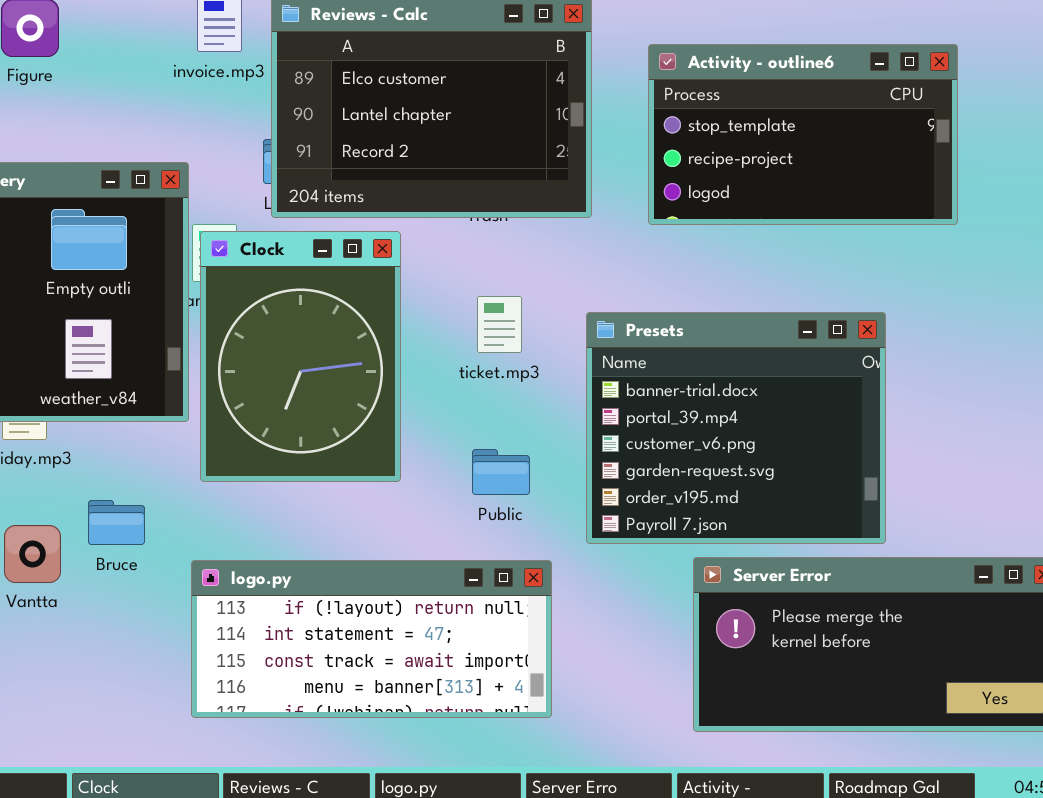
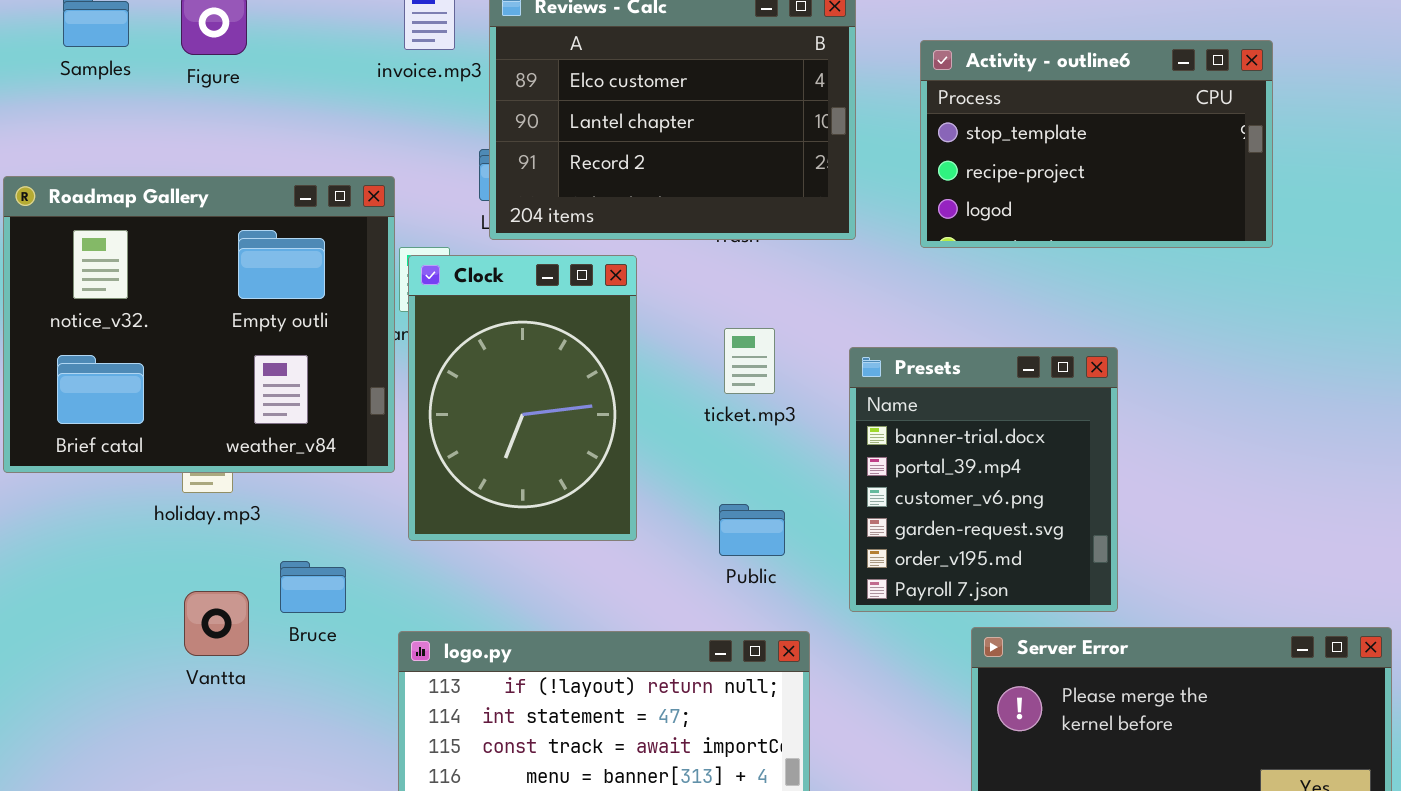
Presets: [586,312,886,544] -> [849,347,1118,612], resized

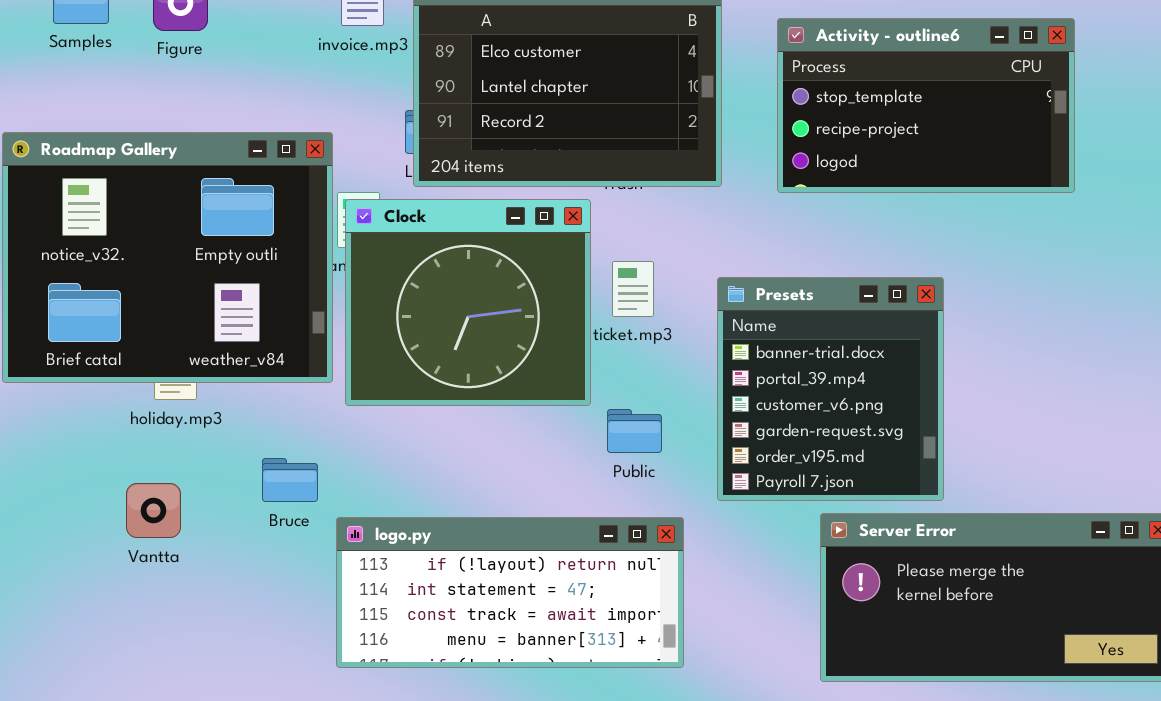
Clock: [408,255,637,541] -> [345,199,591,406], resized
Bruce: [280,561,346,613] -> [262,458,318,502], moved
Vantta: [184,591,249,656] -> [126,483,181,538], moved

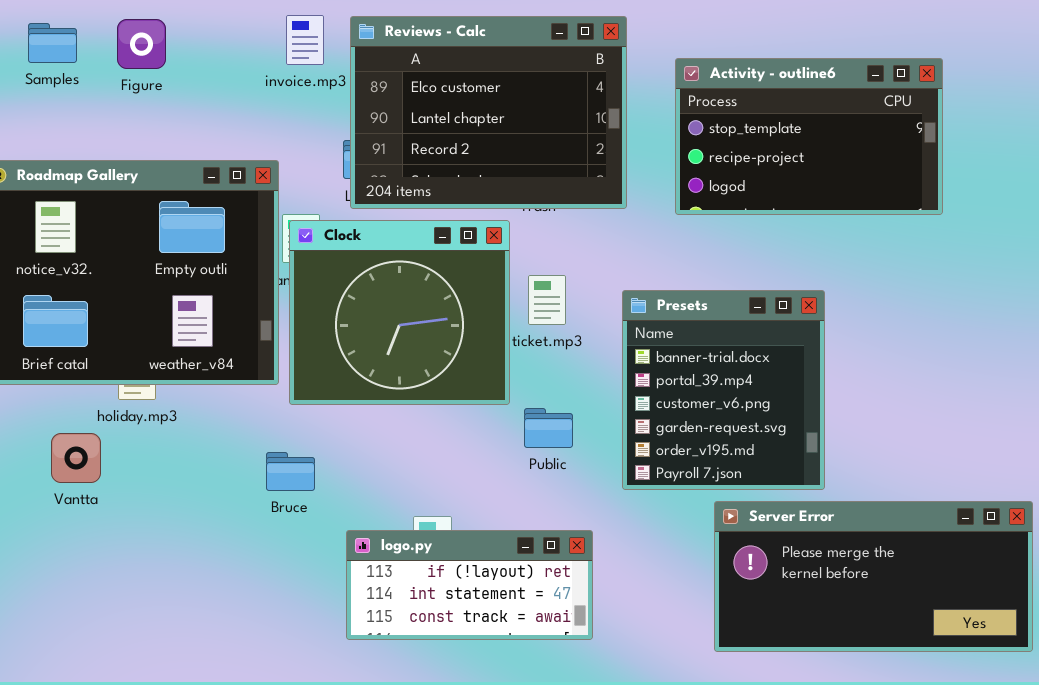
Bruce: [262,458,318,502] -> [266,452,315,491], moved
Vantta: [126,483,181,538] -> [51,433,101,483], moved
logo.py: [336,517,684,668] -> [346,530,593,640], resized

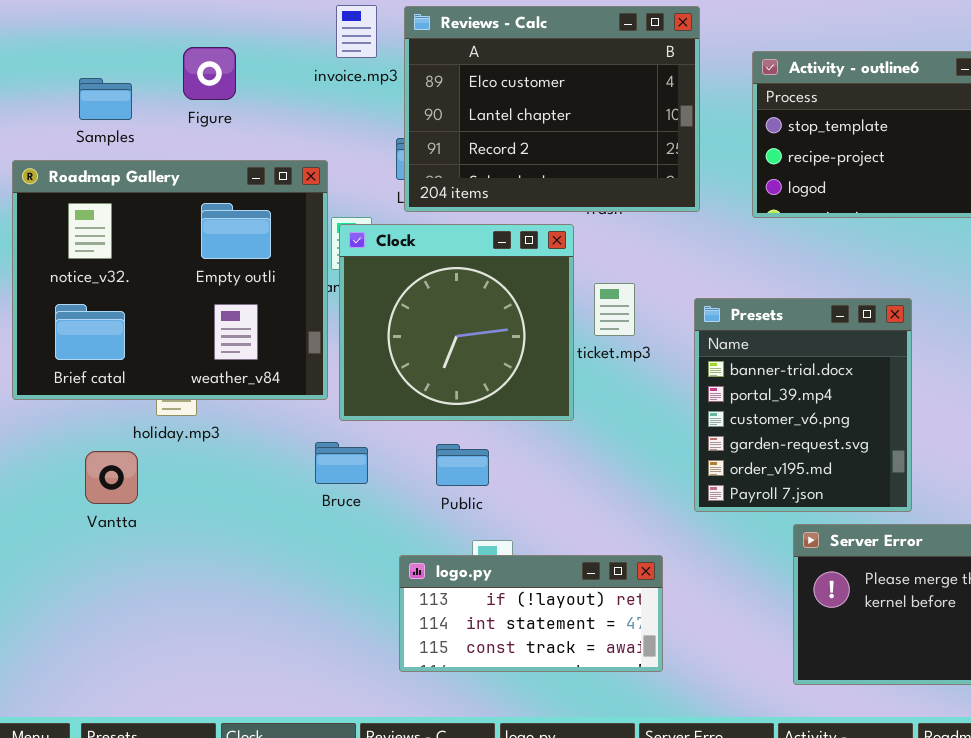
Figure: [117,19,166,69] -> [183,47,236,100], moved
Samples: [28,23,77,63] -> [79,78,132,120], moved
Public: [524,408,573,448] -> [436,444,489,486], moved
Bruce: [266,452,315,491] -> [315,442,368,484], moved

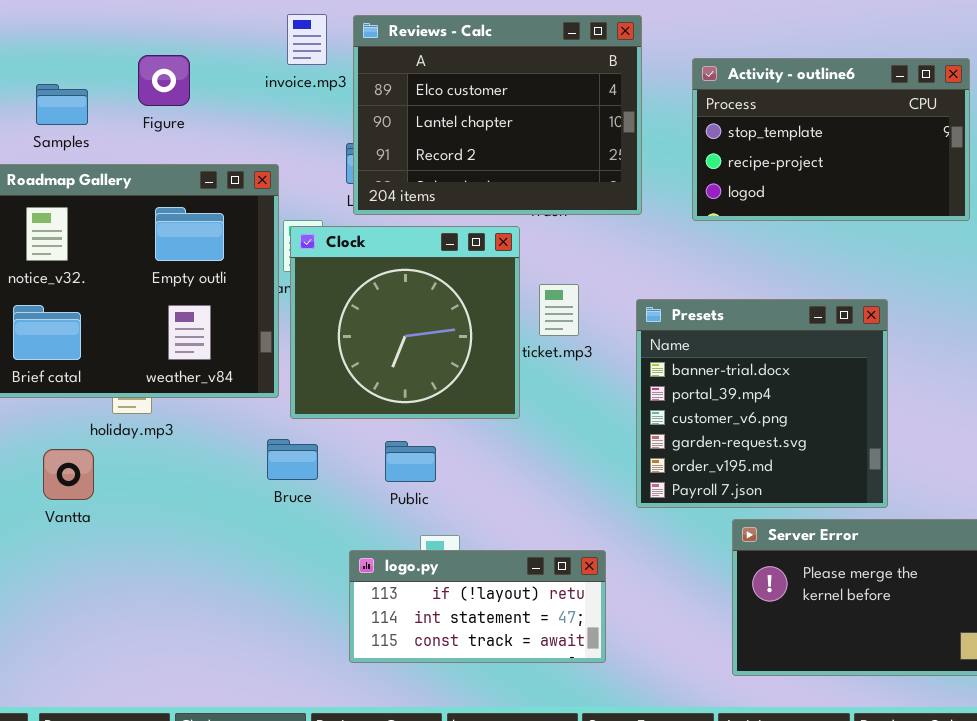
Presets: [694,298,912,512] -> [636,299,888,508], resized

